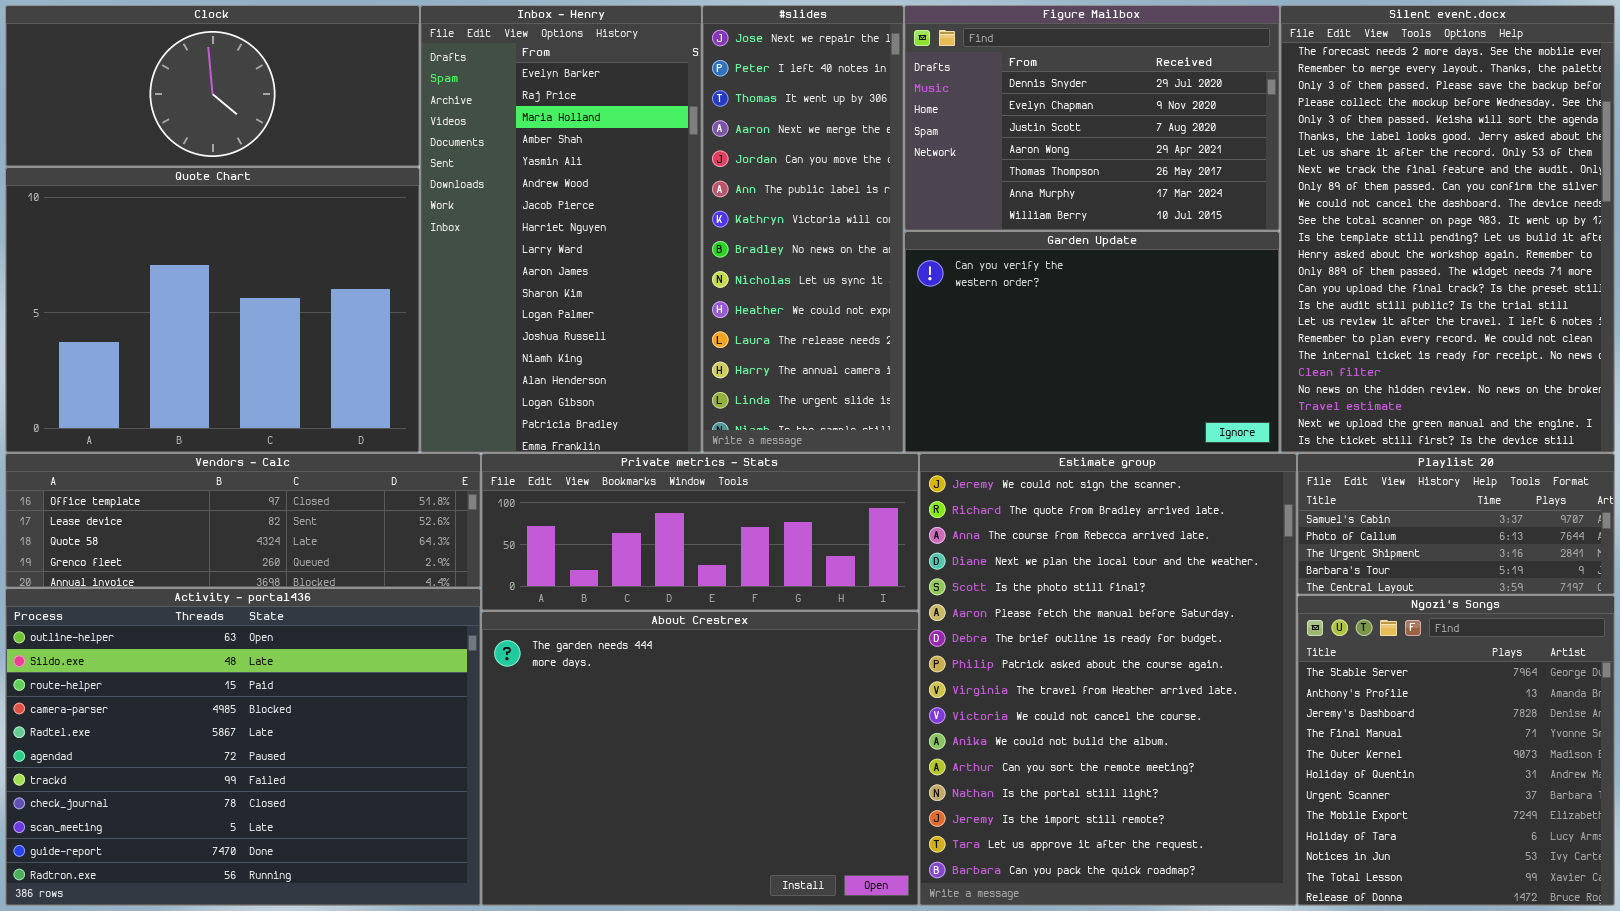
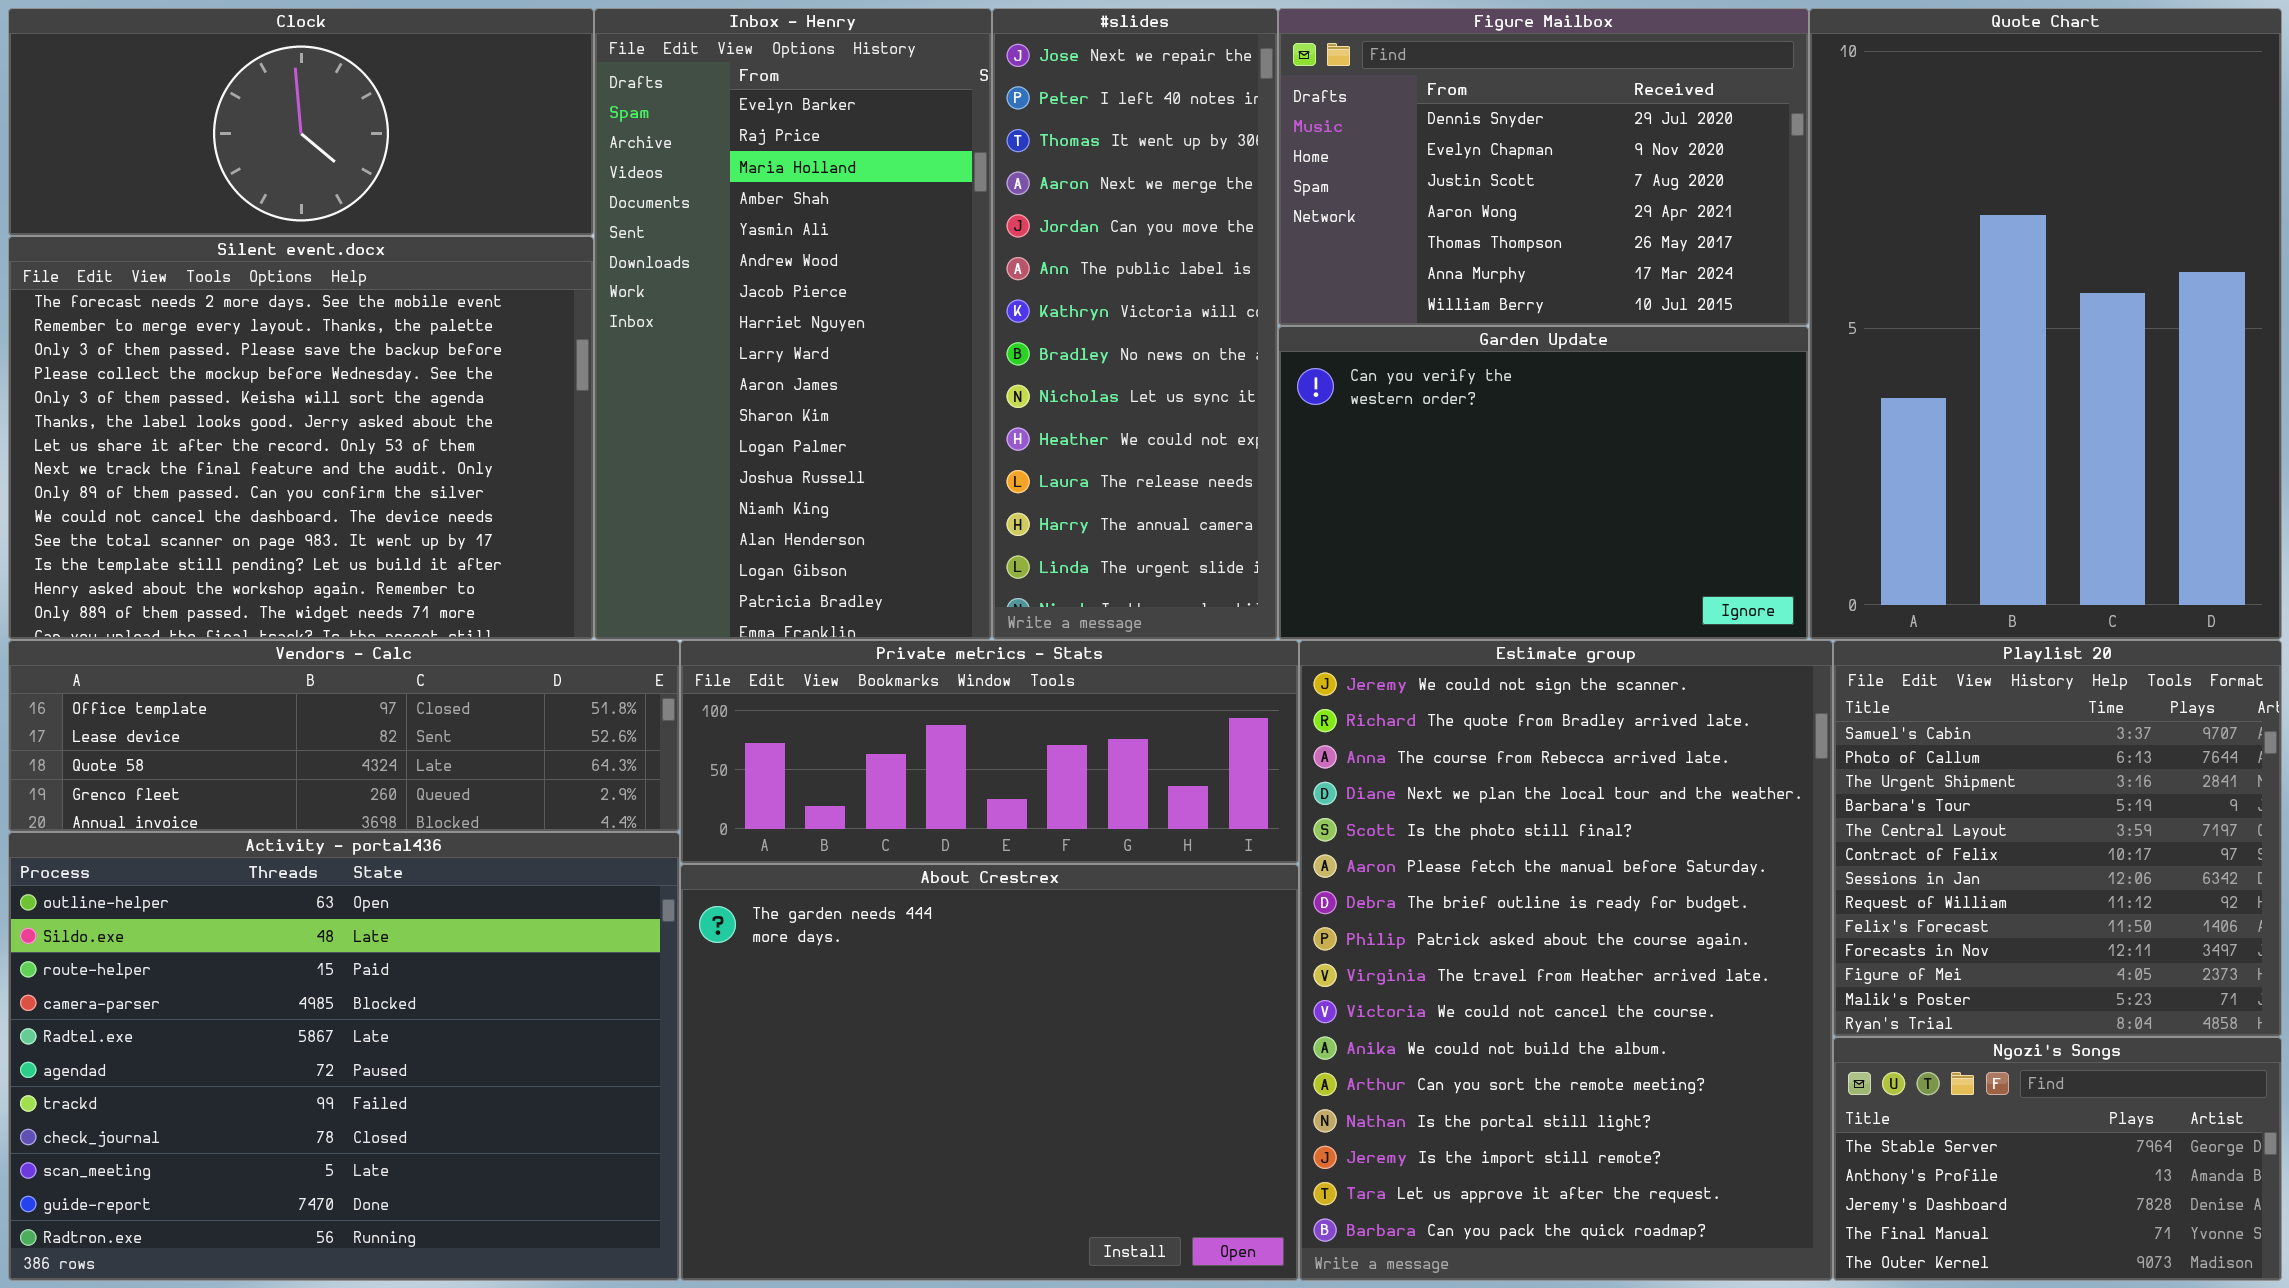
Silent event.docx: [1280,5,1615,453] -> [8,236,594,640], moved, resized
Quote Chart: [5,167,420,453] -> [1809,8,2282,640], moved, resized
Playlist 20: [1297,453,1615,595] -> [1833,640,2282,1037], resized
Ngozi's Songs: [1297,595,1615,906] -> [1833,1037,2282,1281], resized

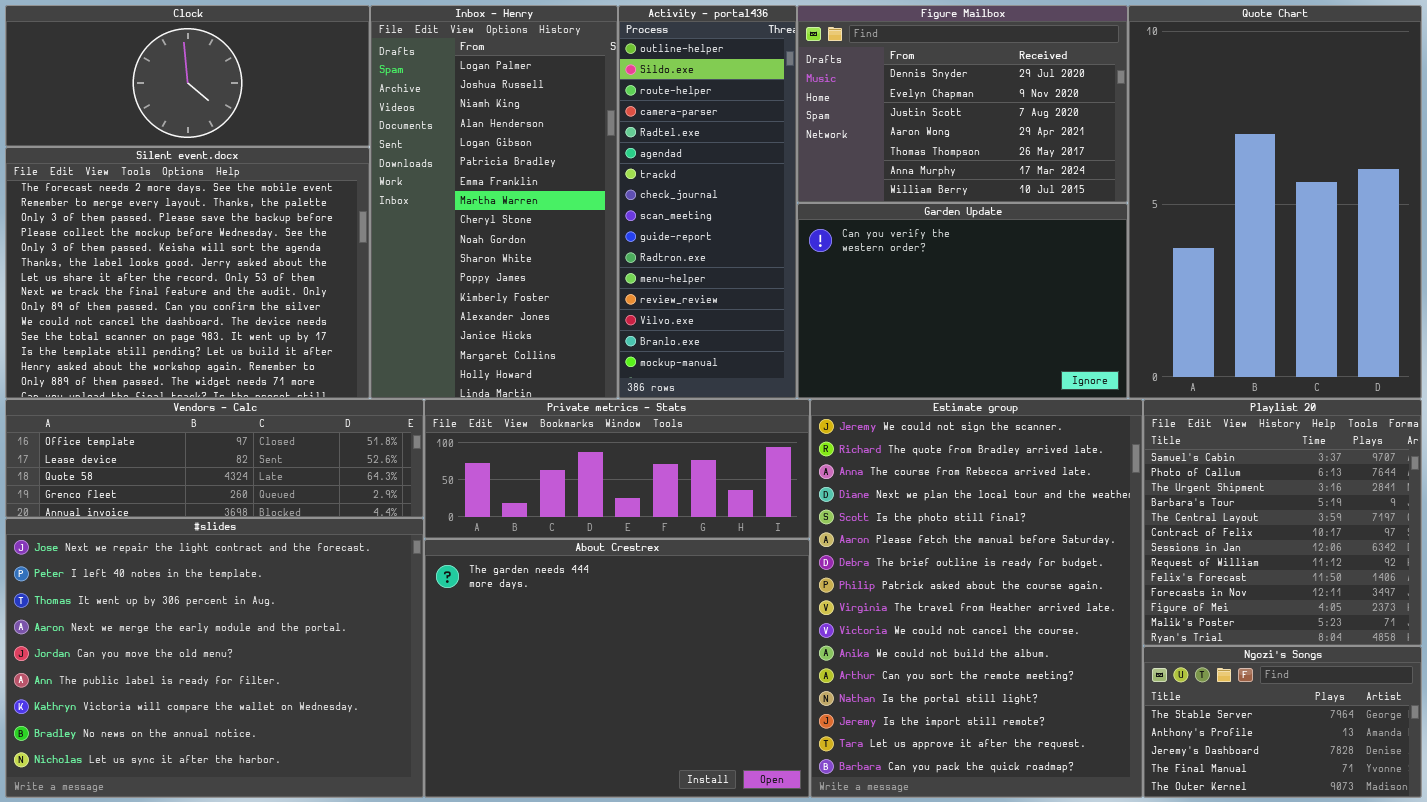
Inbox - Henry: [594,8,992,640] -> [370,5,618,399], scrolled down 11 rows
#slides: [992,8,1278,640] -> [5,518,424,798], moved, resized
Activity - portal436: [8,832,680,1281] -> [618,5,797,399], moved, resized

